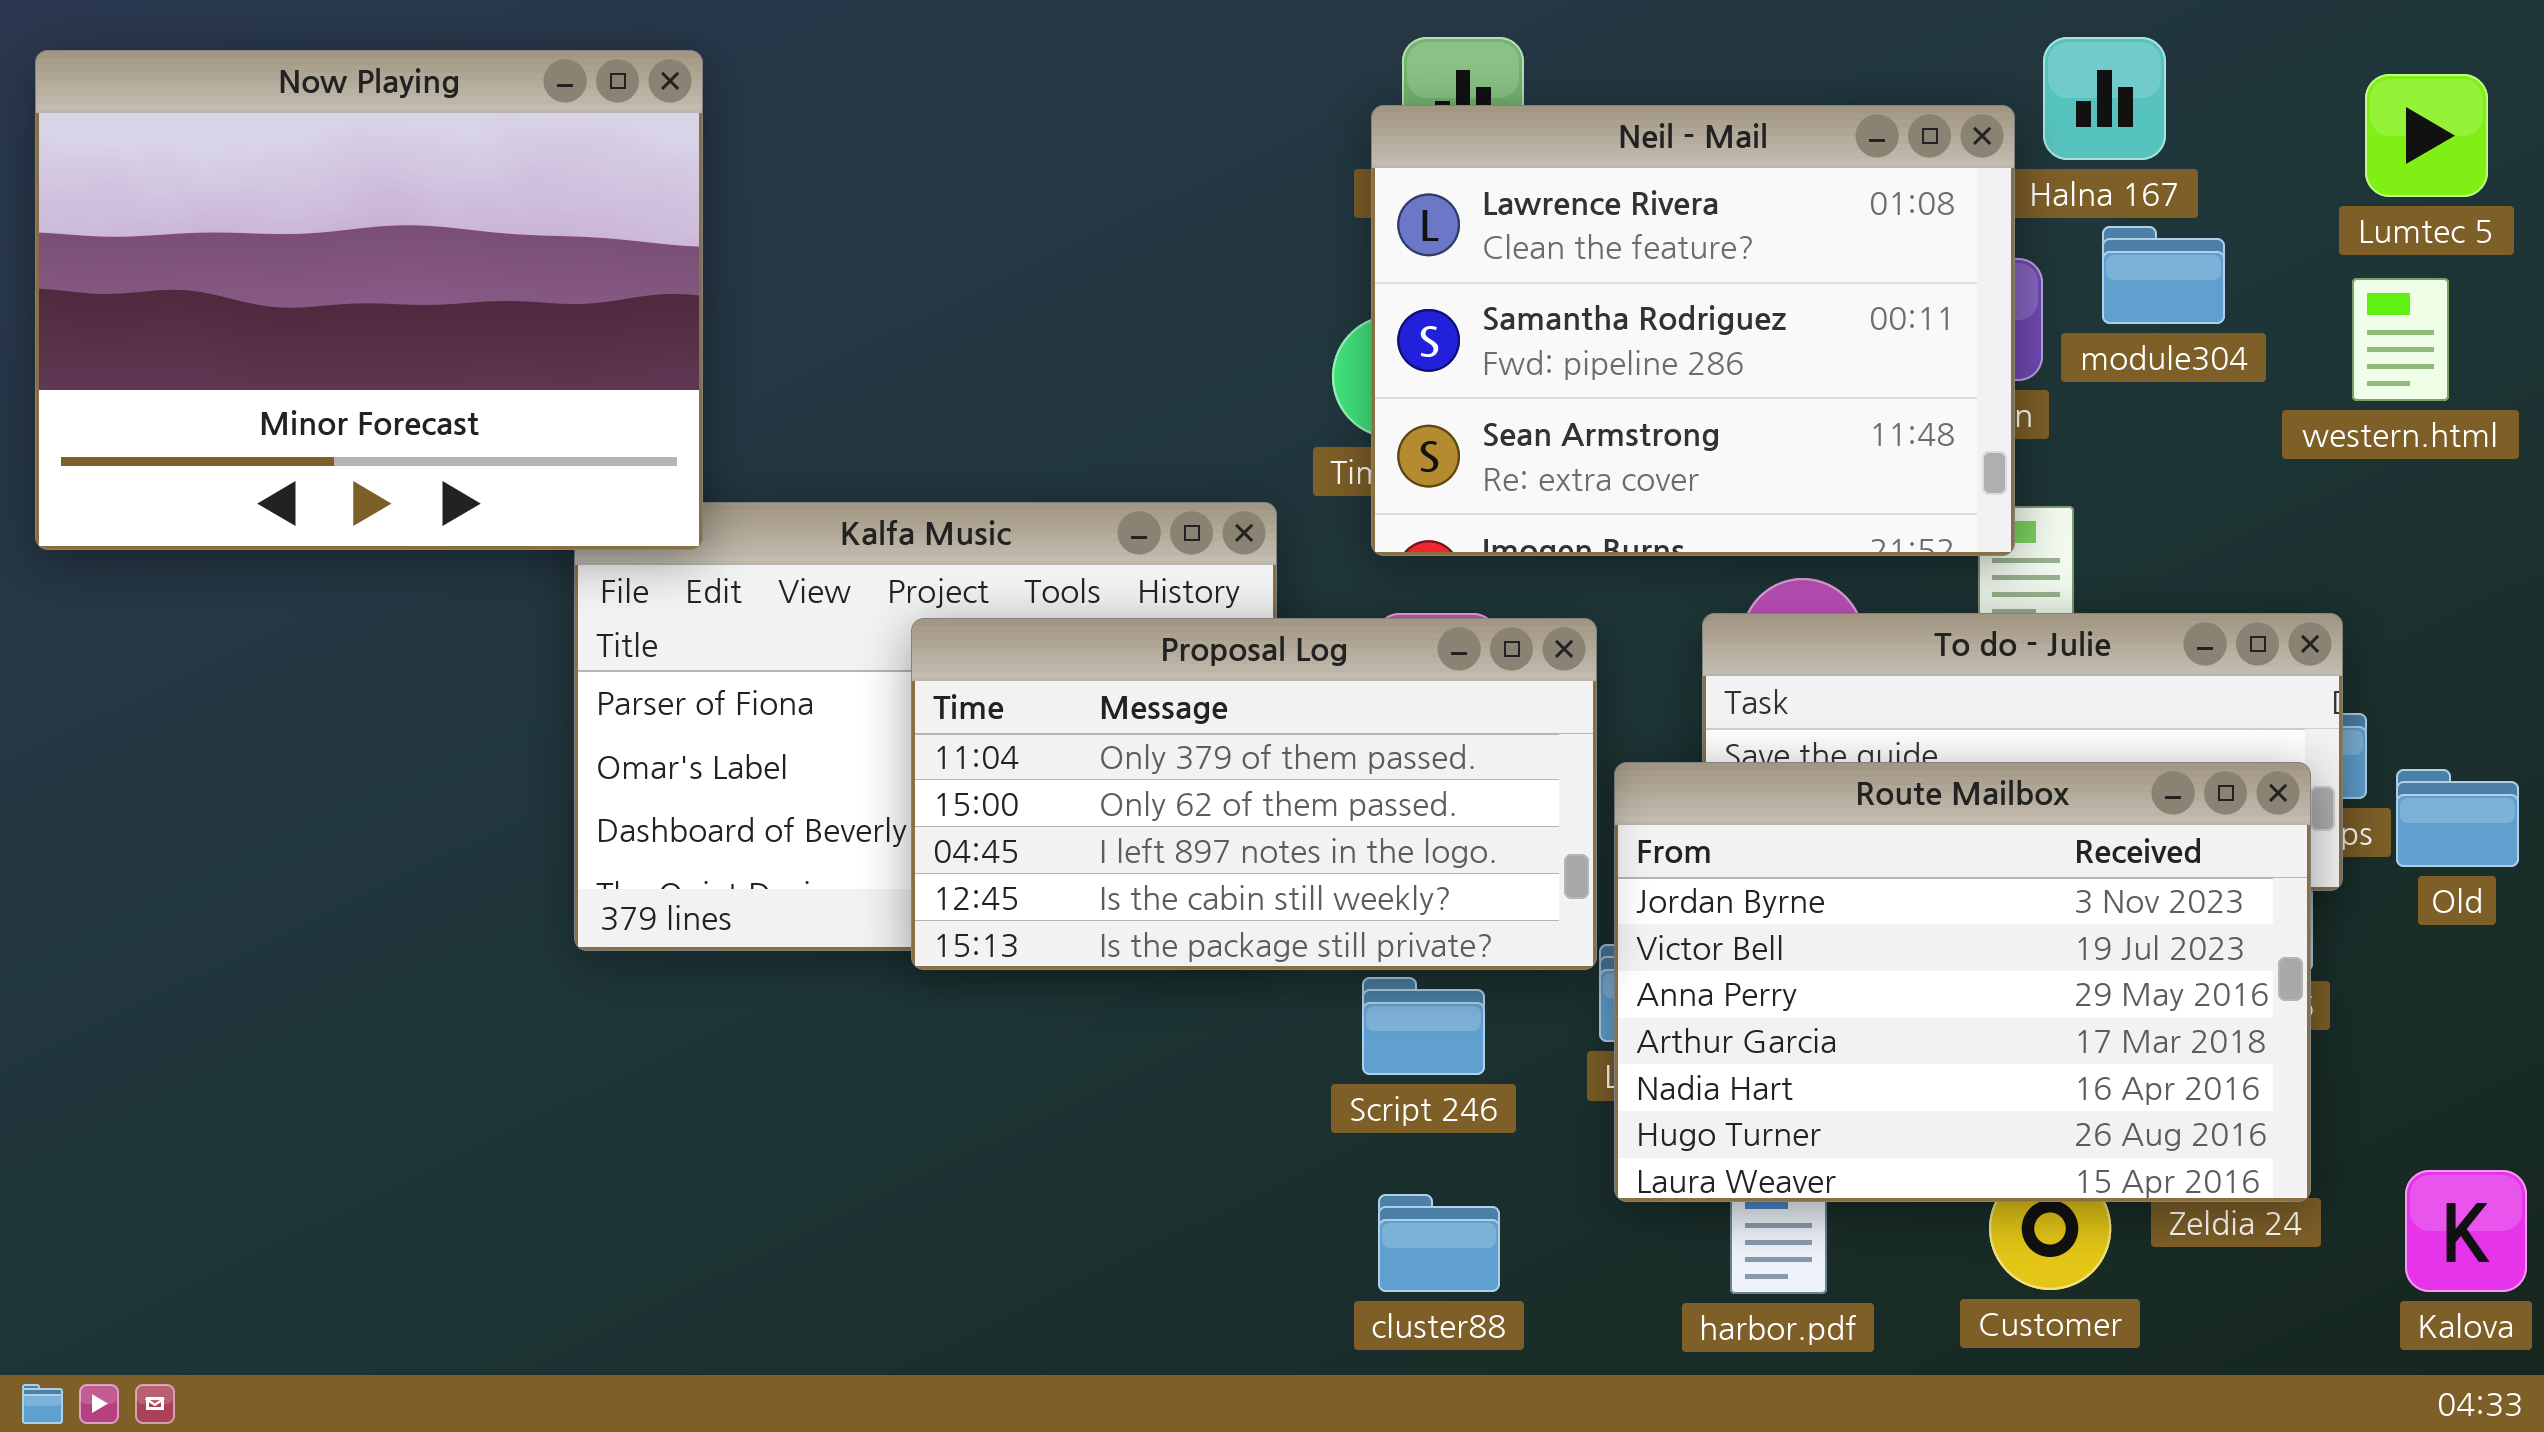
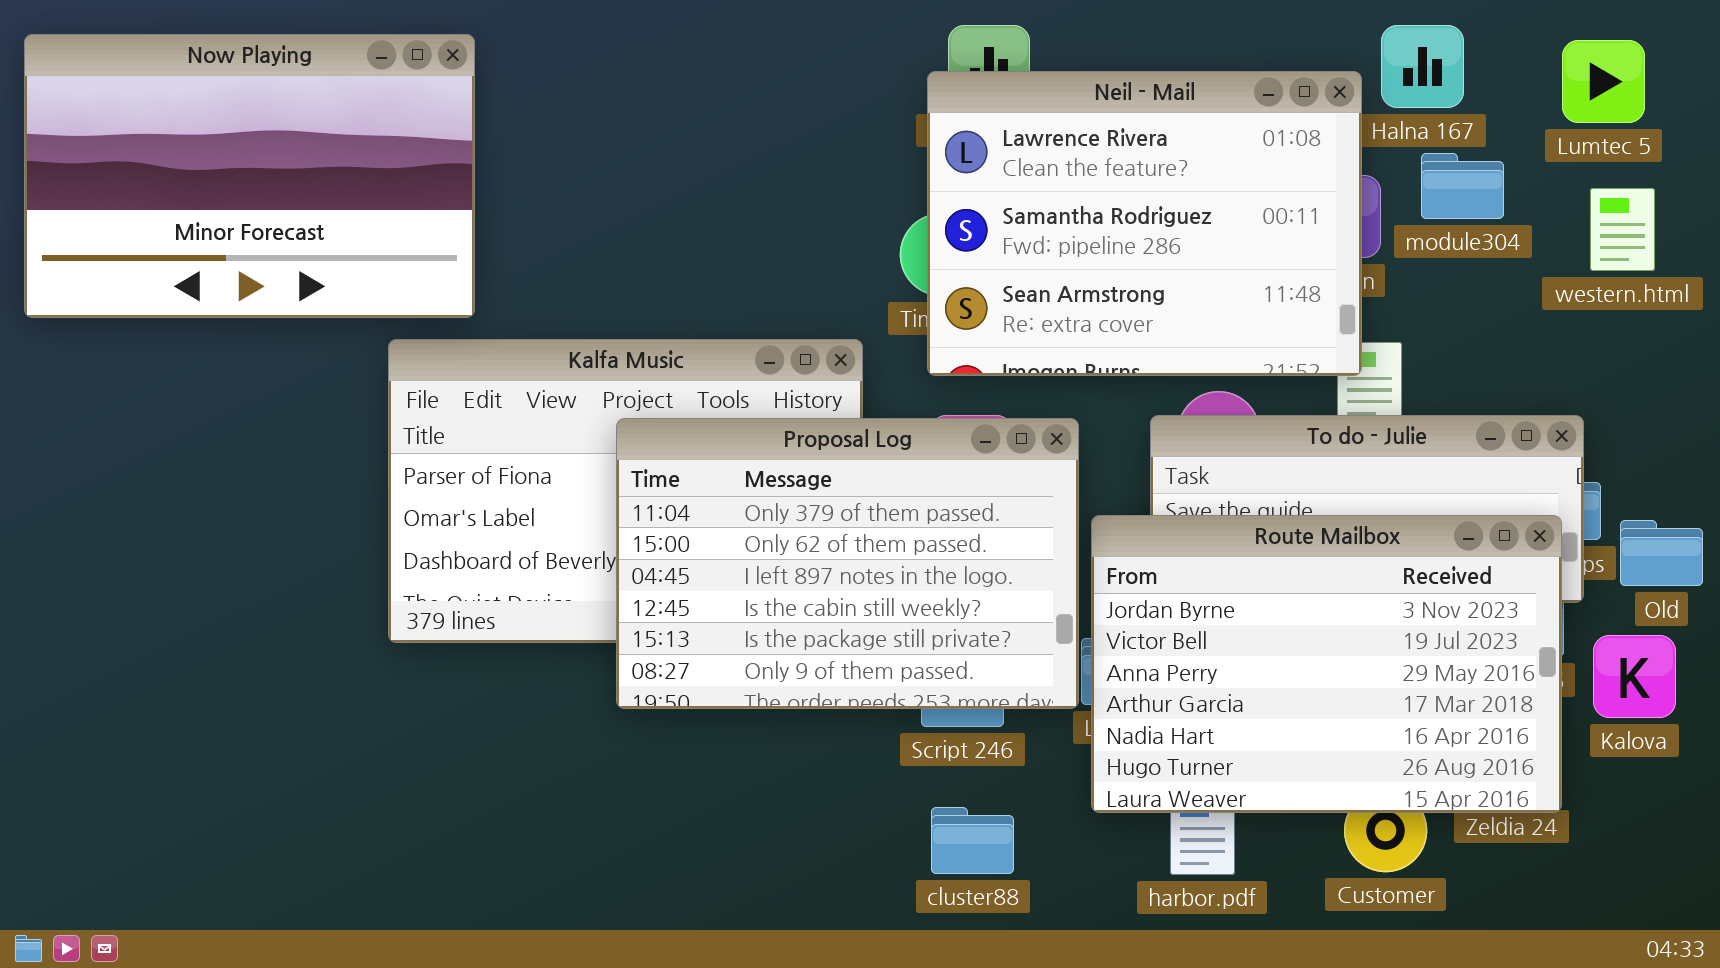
Now Playing: [35,50,703,550] -> [24,34,475,318], resized
Lumtec 5: [2365,74,2488,197] -> [1562,40,1645,123], moved
Proposal Log: [911,618,1597,970] -> [616,418,1079,709], resized
Kalova: [2405,1170,2527,1292] -> [1593,635,1676,718], moved

